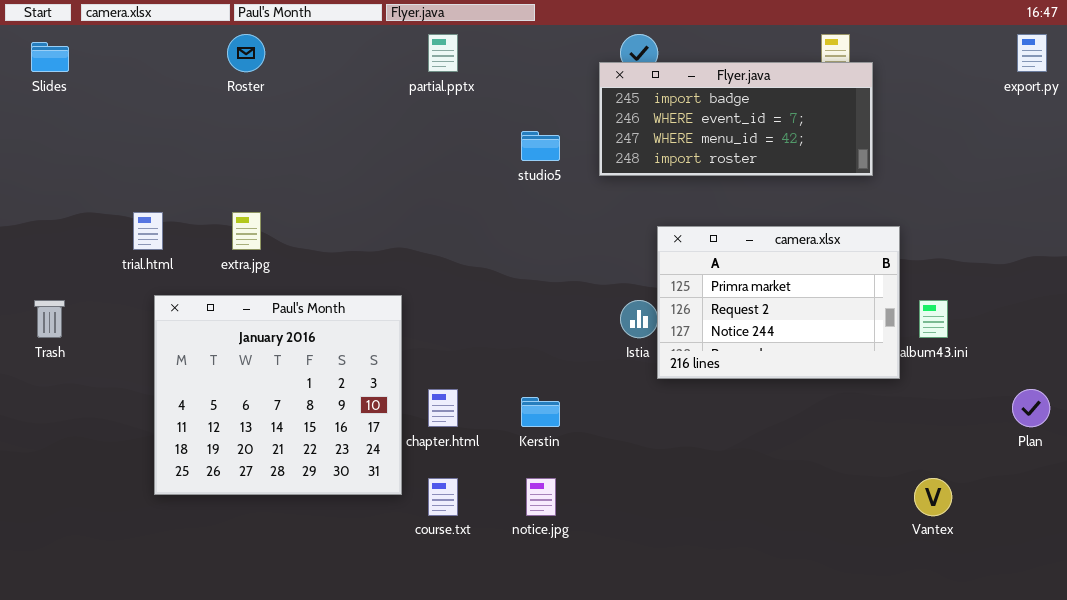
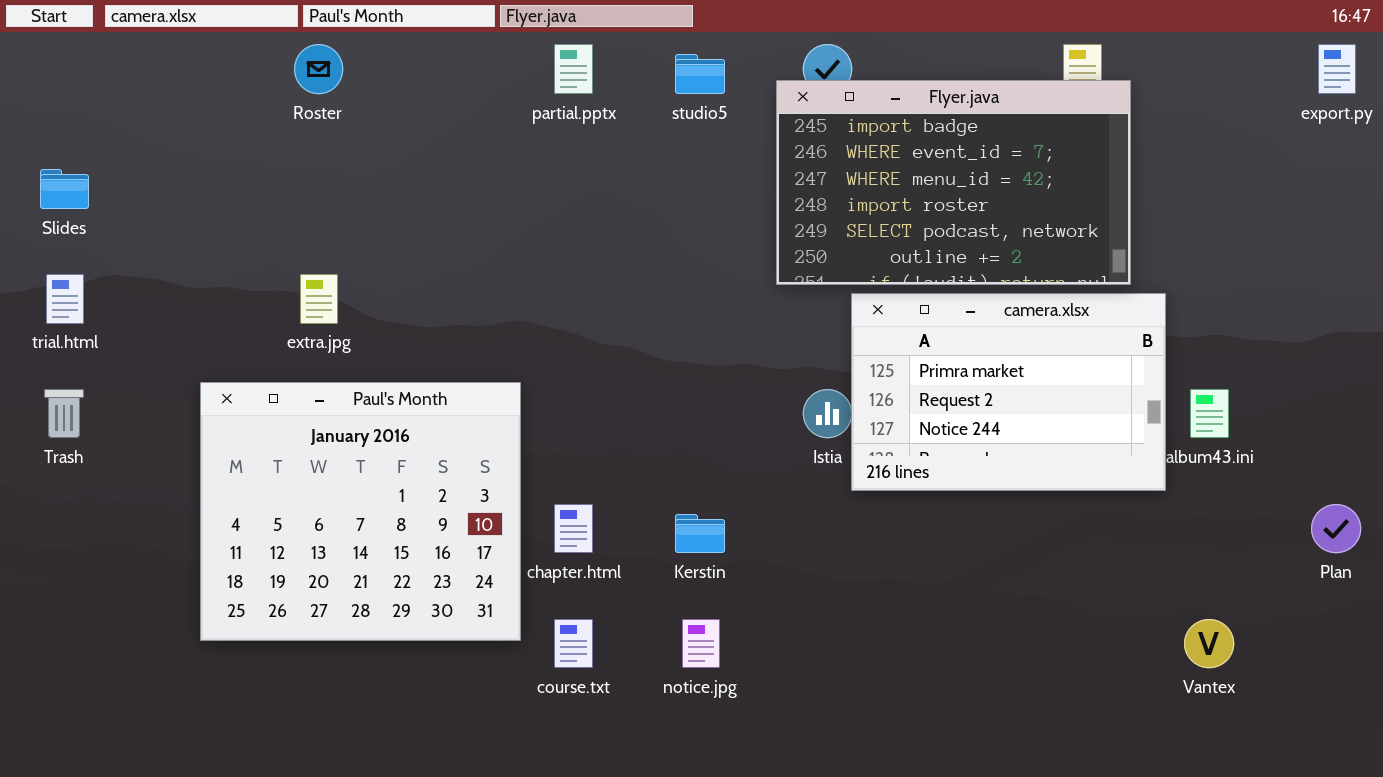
Slides: [31,42,69,72] -> [40,169,89,209], moved
Flyer.java: [599,62,873,176] -> [776,80,1131,285], resized
studio5: [521,131,560,161] -> [675,54,725,94], moved
trial.html: [133,212,163,250] -> [46,274,84,324], moved

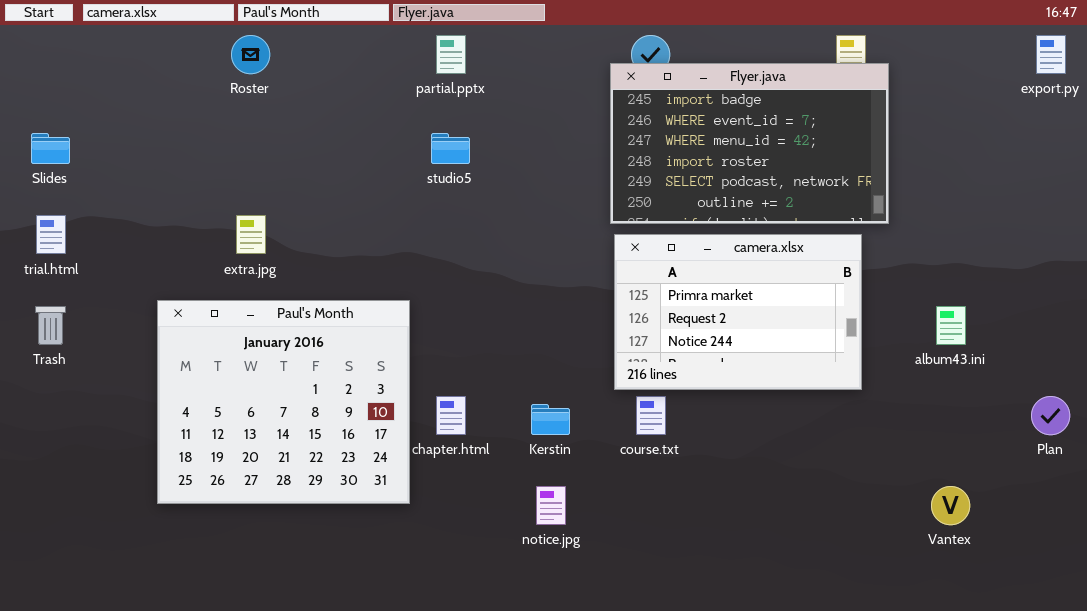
studio5: [675,54,725,94] -> [431,133,470,164], moved
camera.xlsx: [851,293,1166,491] -> [614,234,862,390], moved
course.txt: [554,619,593,668] -> [636,396,666,435], moved

